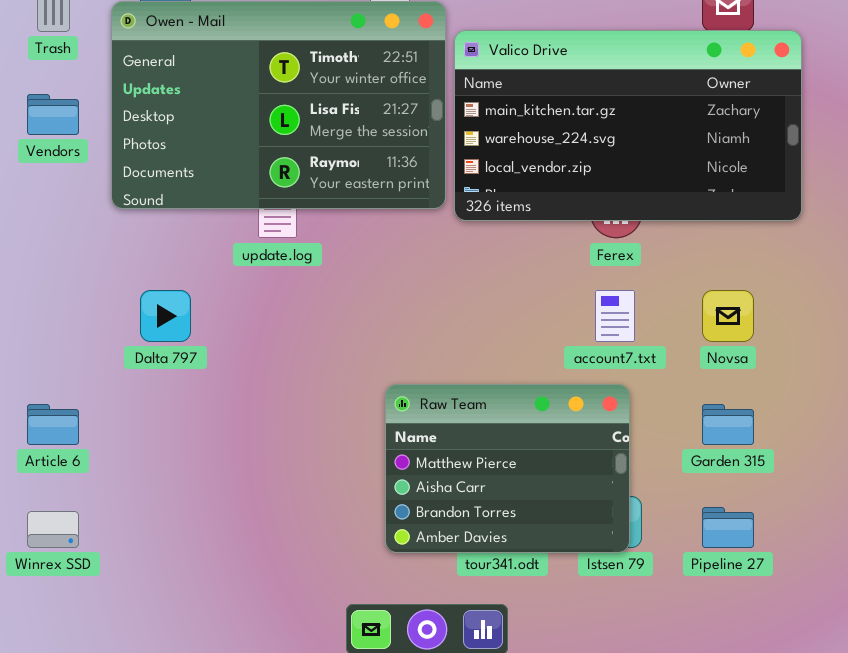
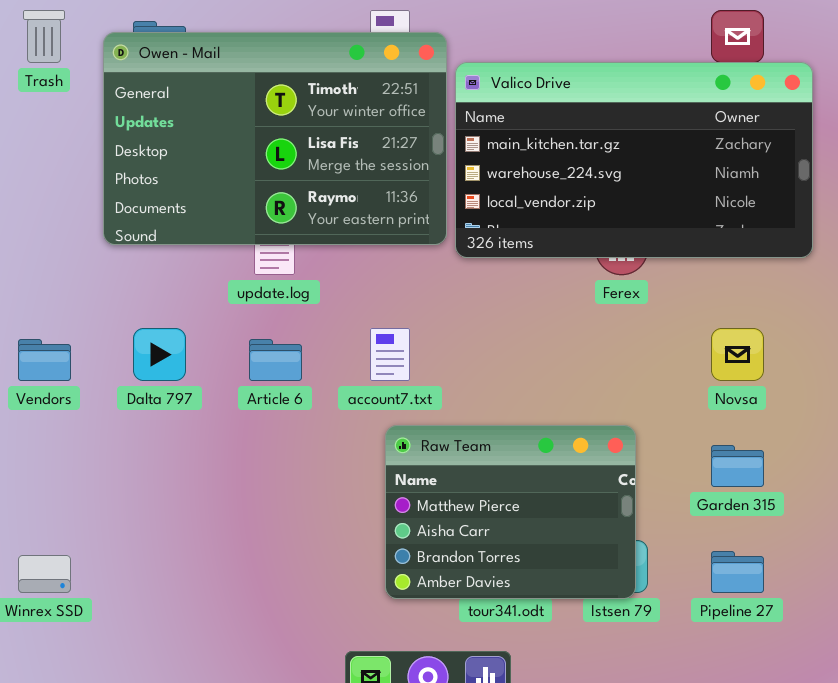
Vendors: [27,94,79,135] -> [18,339,71,381], moved
account7.txt: [595,290,635,342] -> [370,328,410,381], moved
Article 6: [27,404,79,445] -> [249,339,302,381], moved

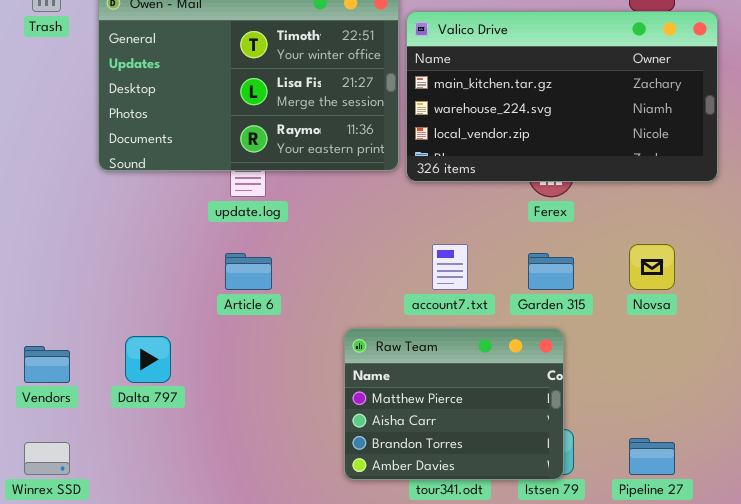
Dalta 797: [133,328,186,381] -> [125,336,171,383], moved
account7.txt: [370,328,410,381] -> [432,244,468,290], moved
Vendors: [18,339,71,381] -> [24,346,70,383], moved
Garden 315: [711,445,764,487] -> [528,253,574,290], moved

